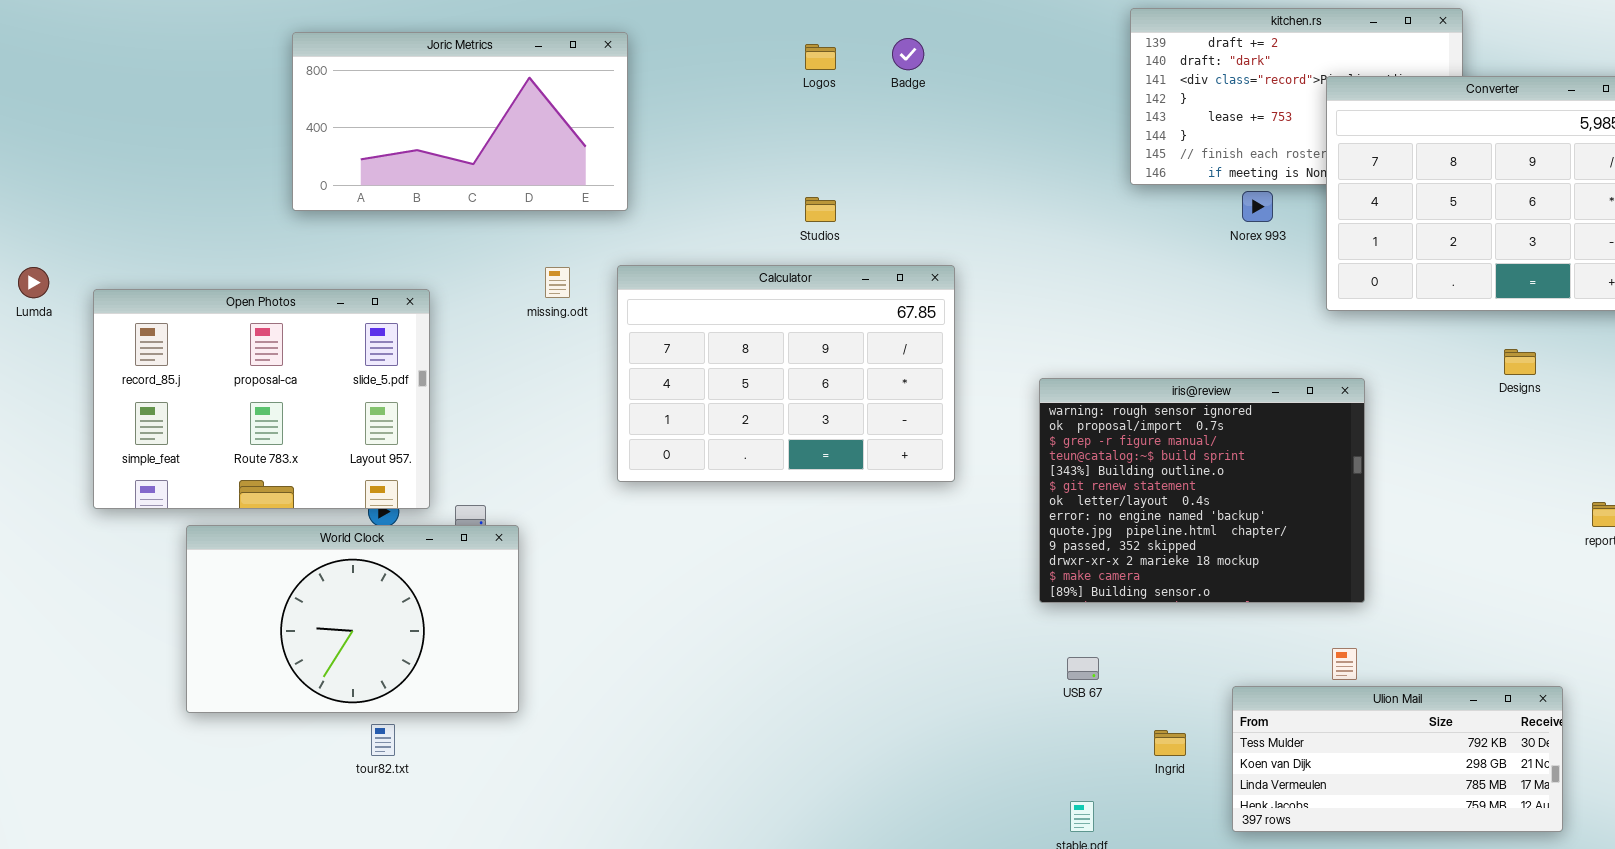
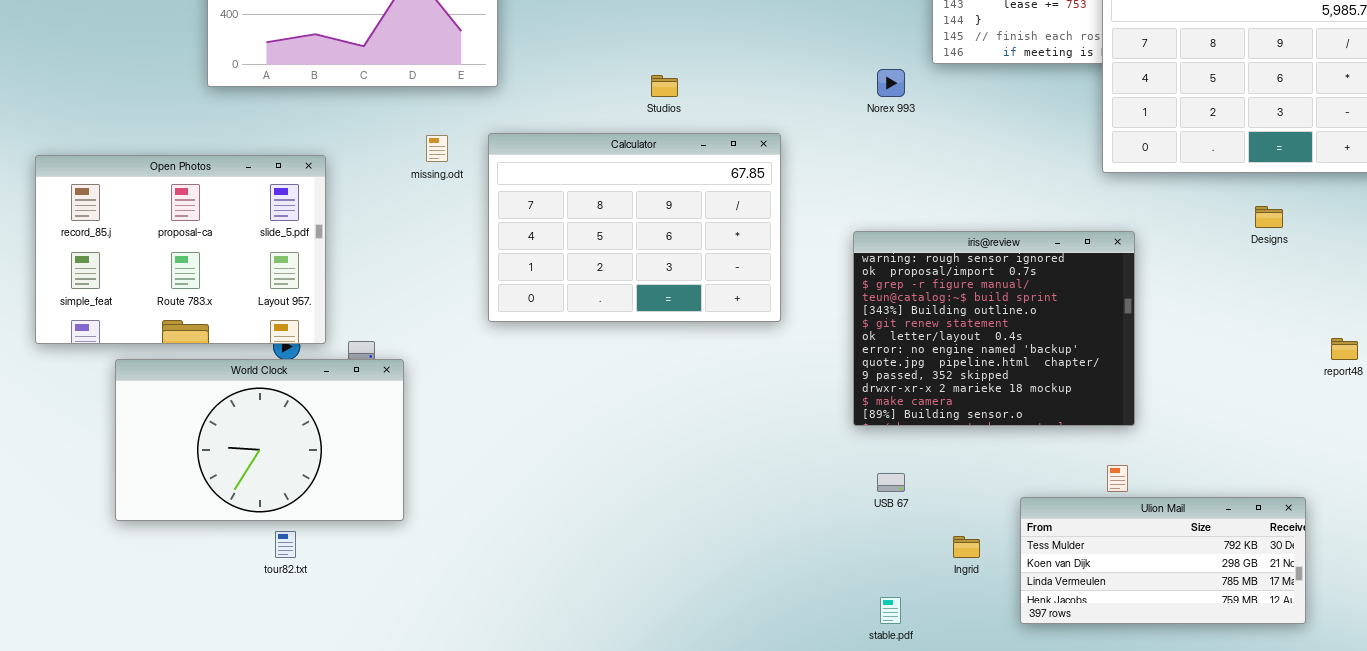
Norex 993: [1242,191,1273,222] -> [877,69,905,97], moved

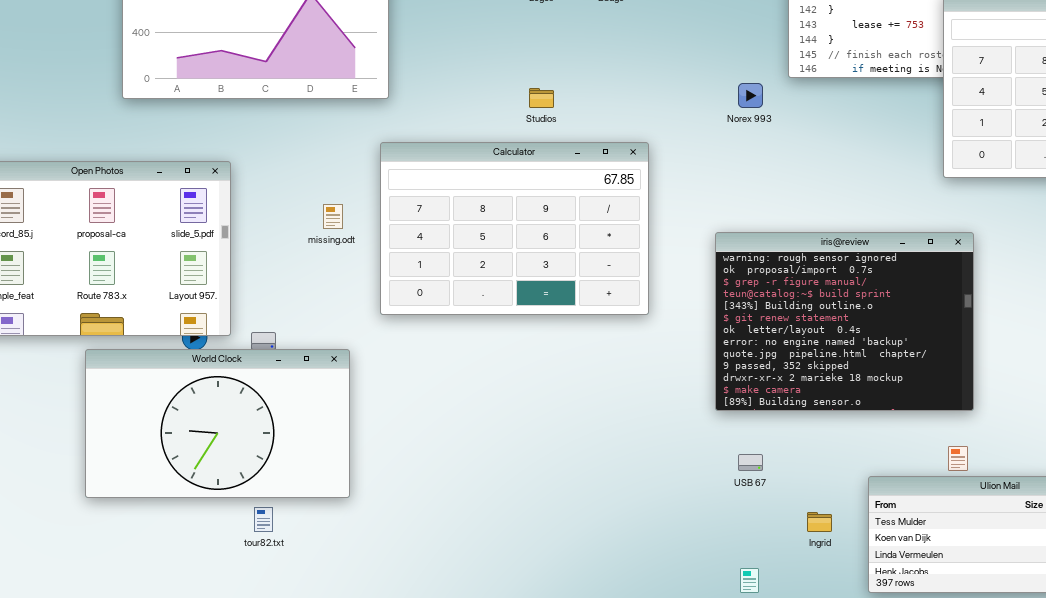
missing.odt: [426,135,448,162] -> [323,204,343,229], moved
World Clock: [115,359,404,521] -> [85,349,350,498], moved
tour82.txt: [275,531,296,558] -> [254,507,273,532], moved

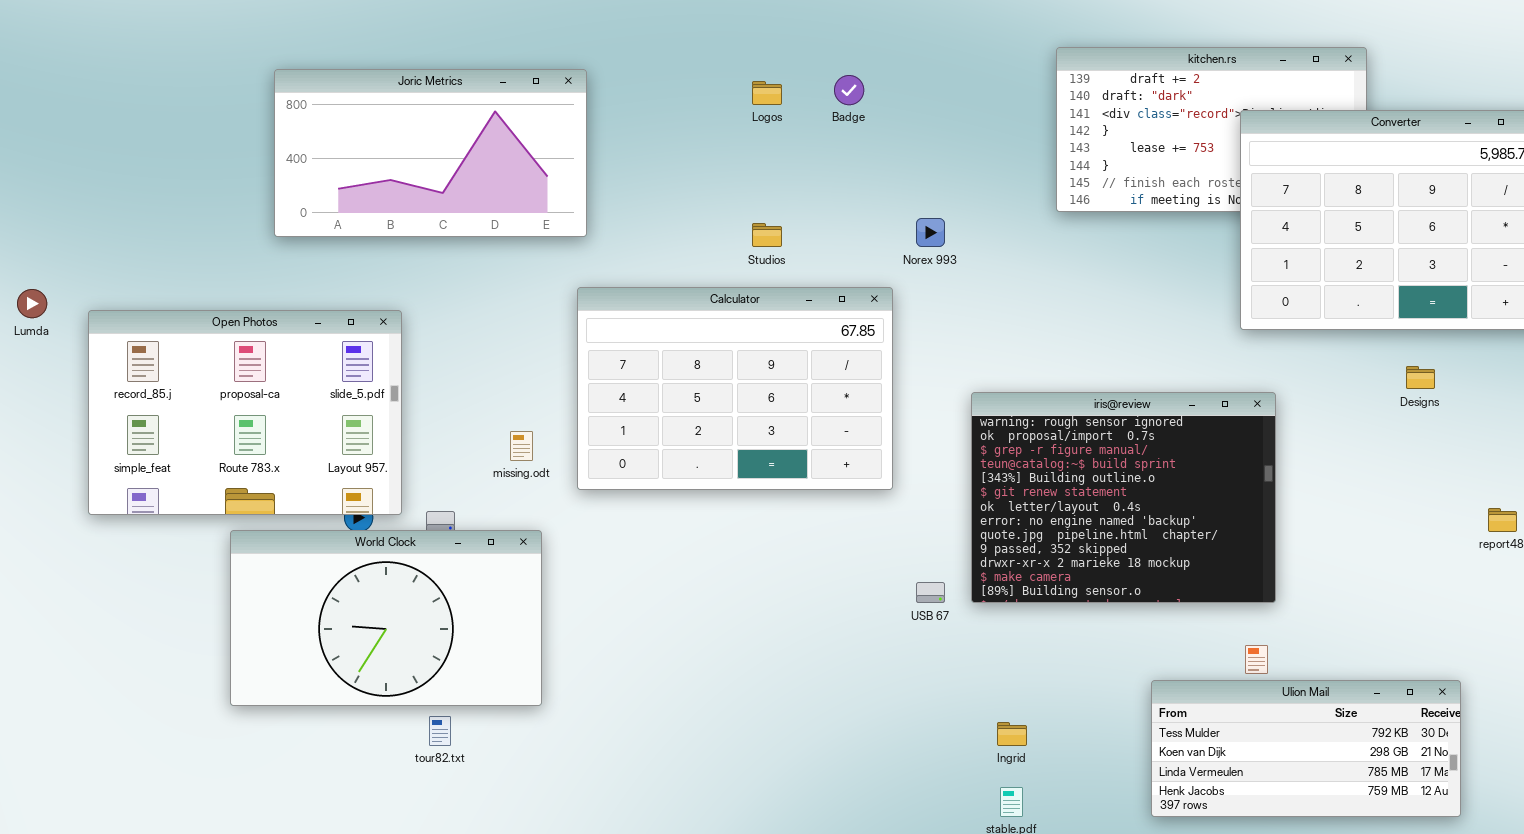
Norex 993: [738,83,763,108] -> [916,218,945,247], moved
missing.odt: [323,204,343,229] -> [510,431,533,461], moved
USB 67: [738,454,763,471] -> [916,582,945,603], moved
Ingrid: [807,512,832,532] -> [997,722,1027,746], moved

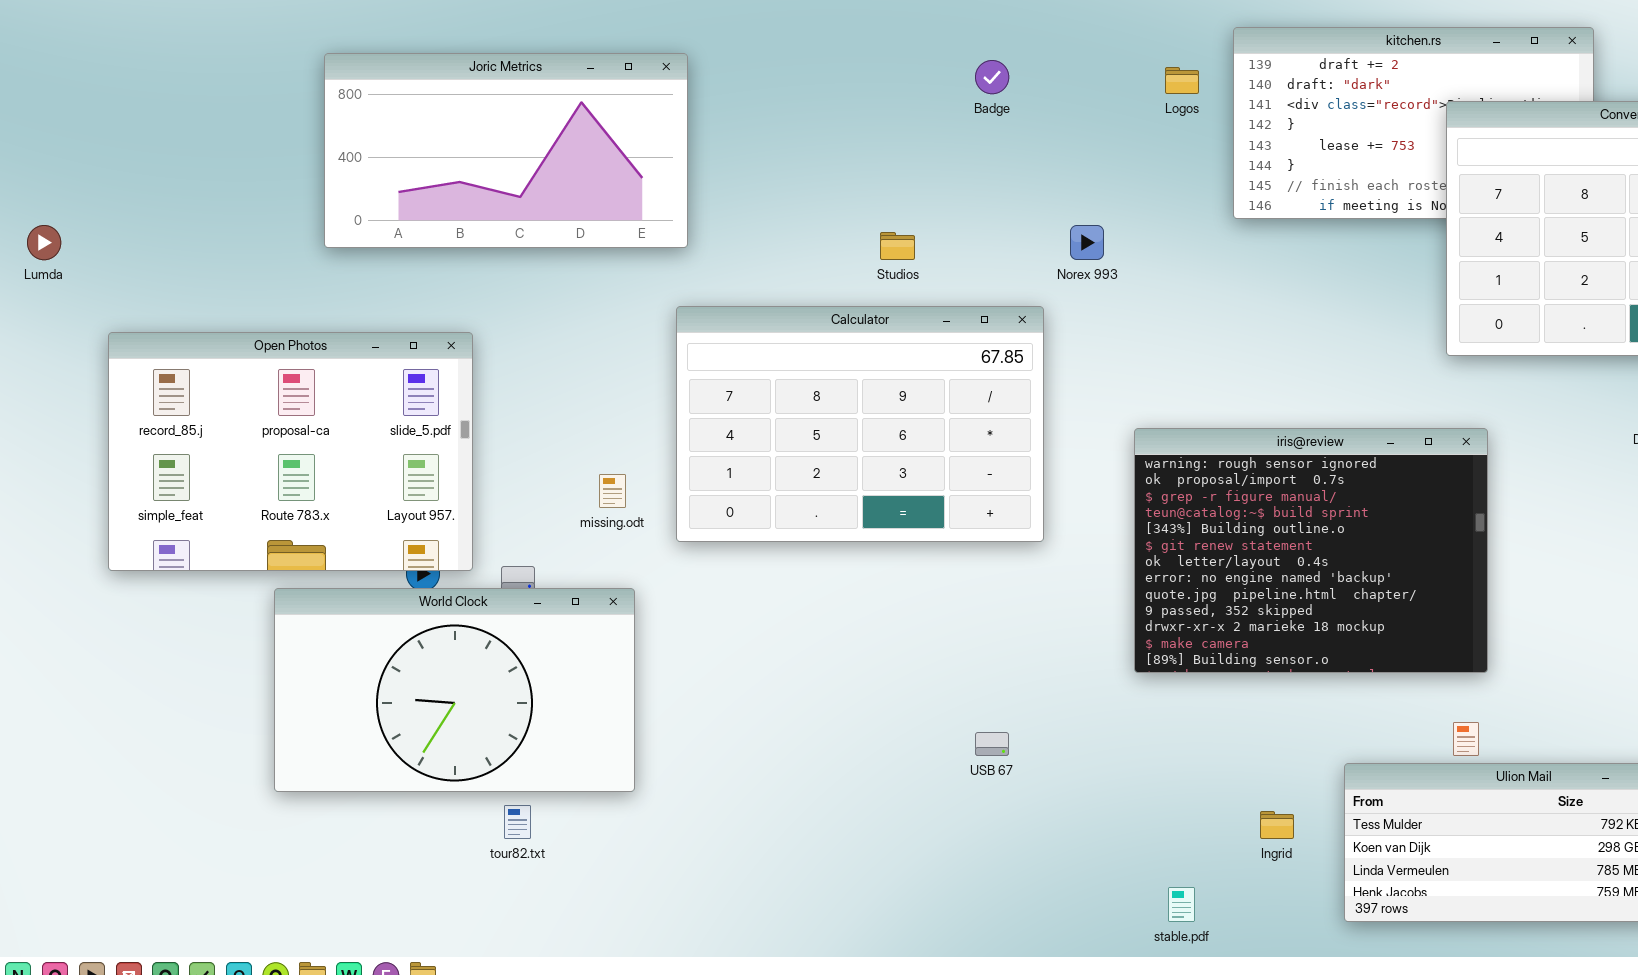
Logos: [752,81,782,105] -> [1165,67,1199,94], moved
Lumda: [17,289,47,318] -> [27,225,61,260], moved
USB 67: [916,582,945,603] -> [975,732,1009,756], moved
Ingrid: [997,722,1027,746] -> [1260,811,1294,839], moved

